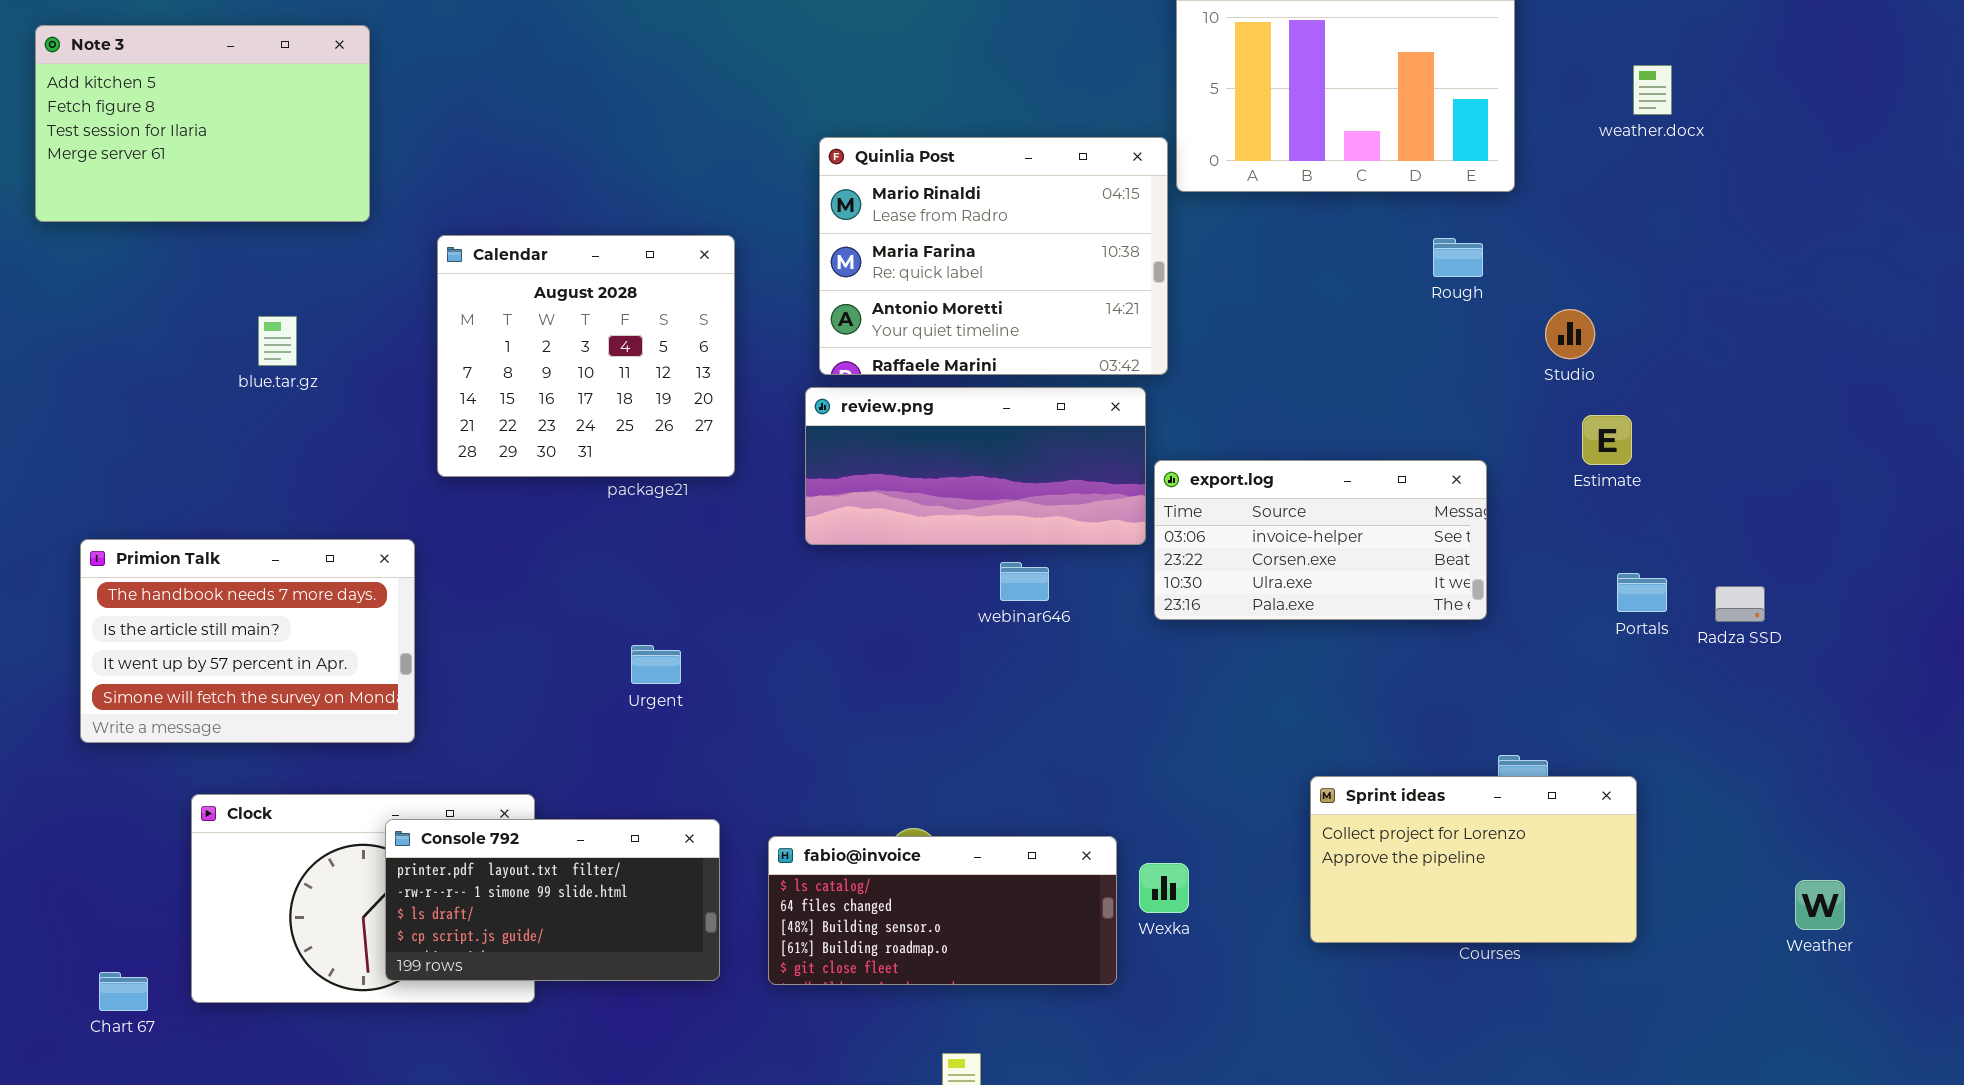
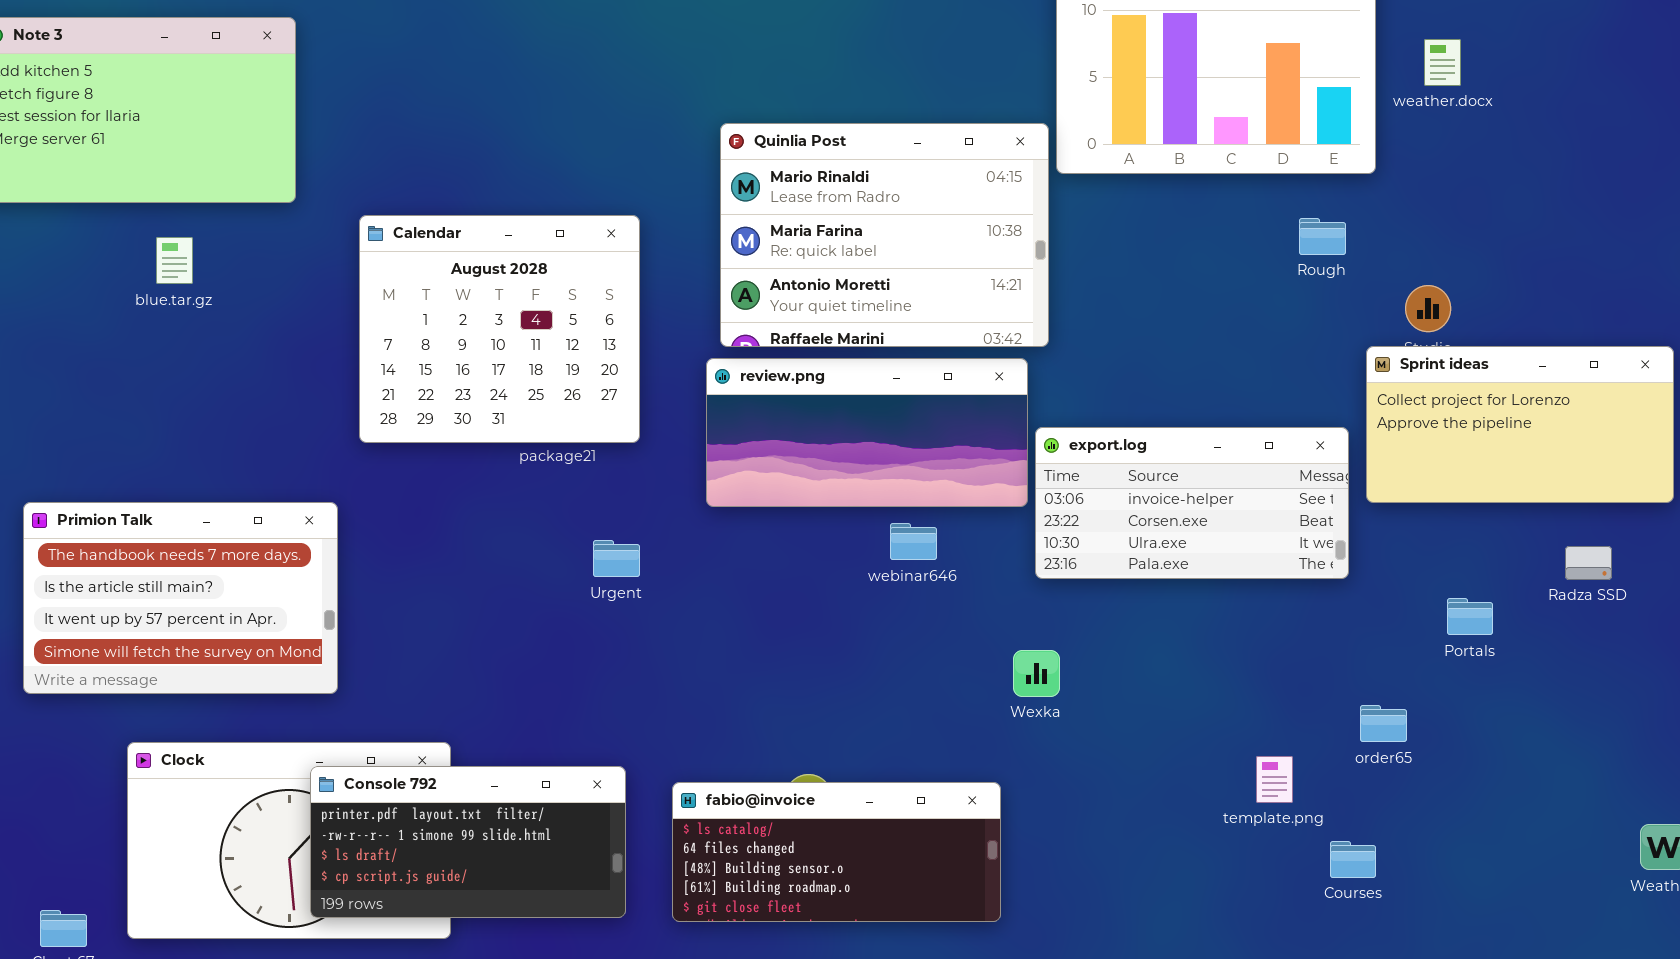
weather.docx: [1633,65,1672,115] -> [1424,39,1461,86], moved
blue.tar.gz: [258,316,297,366] -> [156,237,193,284], moved
Portals: [1617,573,1667,612] -> [1447,598,1493,635], moved
Urgent: [631,645,681,684] -> [593,540,640,577], moved
Sprint ideas: [1310,776,1637,943] -> [1366,346,1674,503], moved
Wexka: [1139,863,1189,913] -> [1013,650,1060,697], moved

